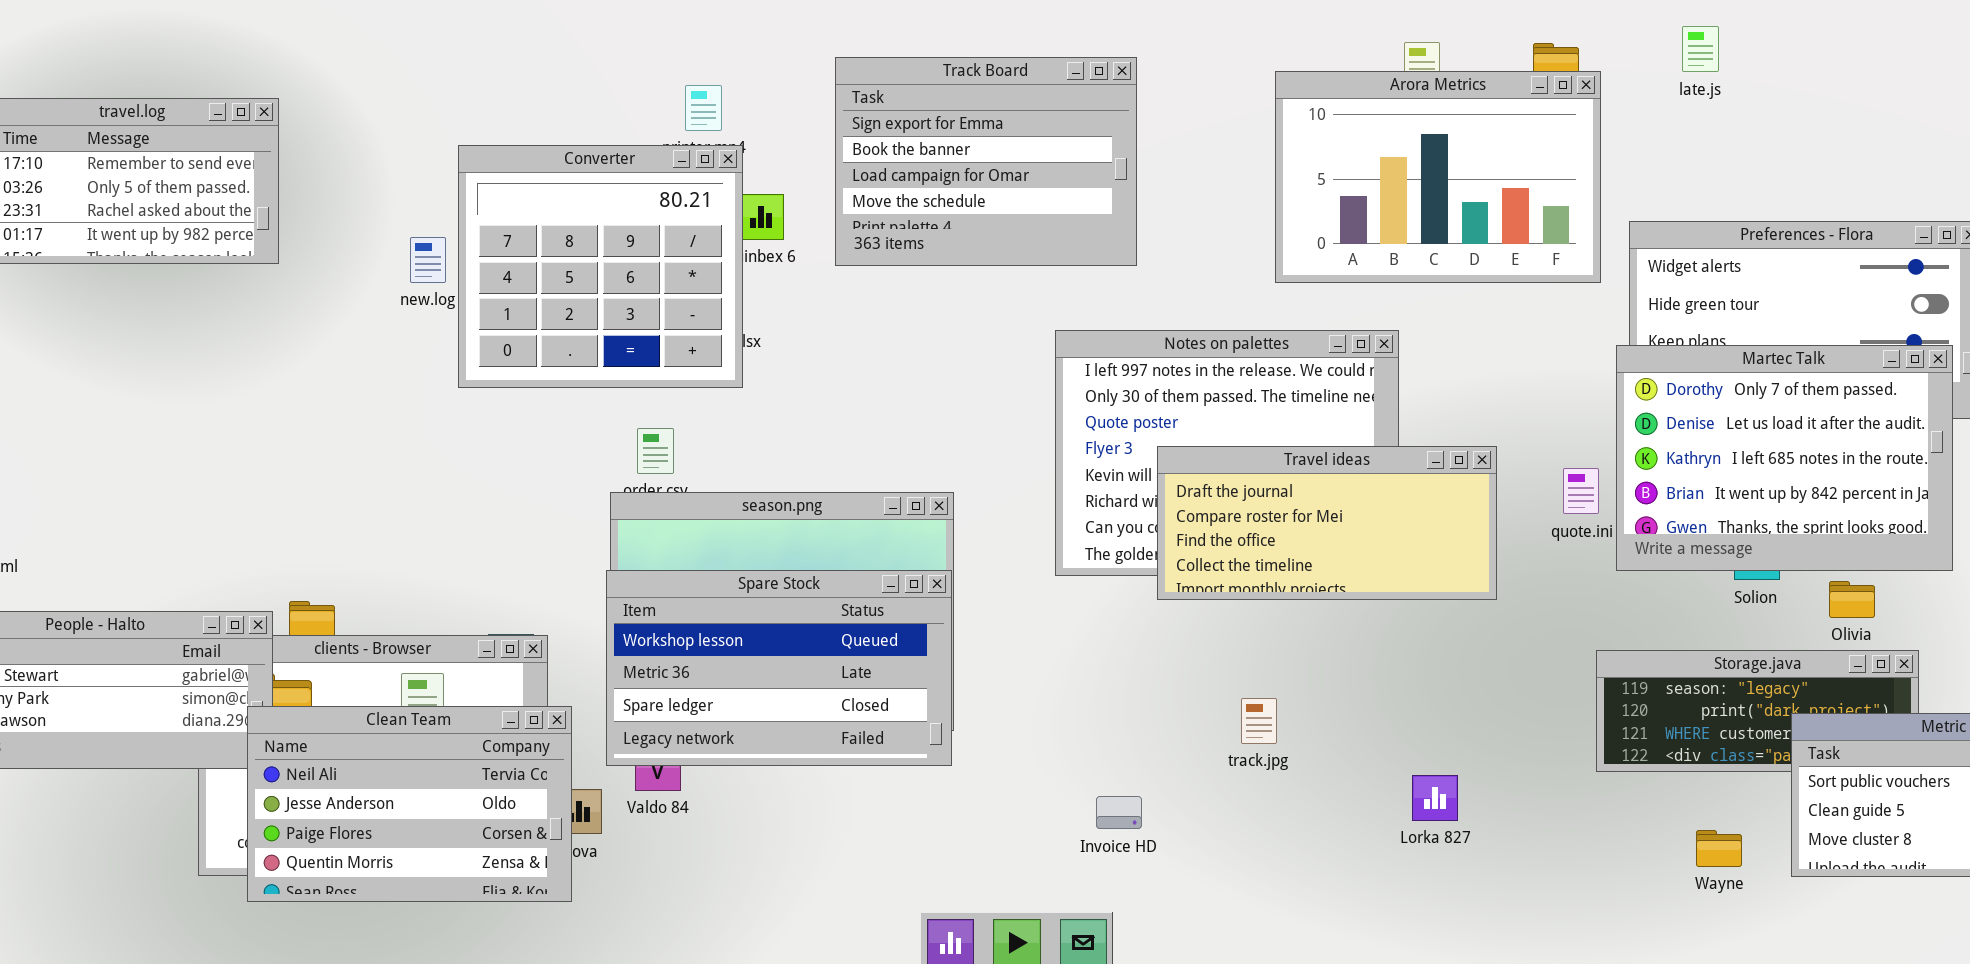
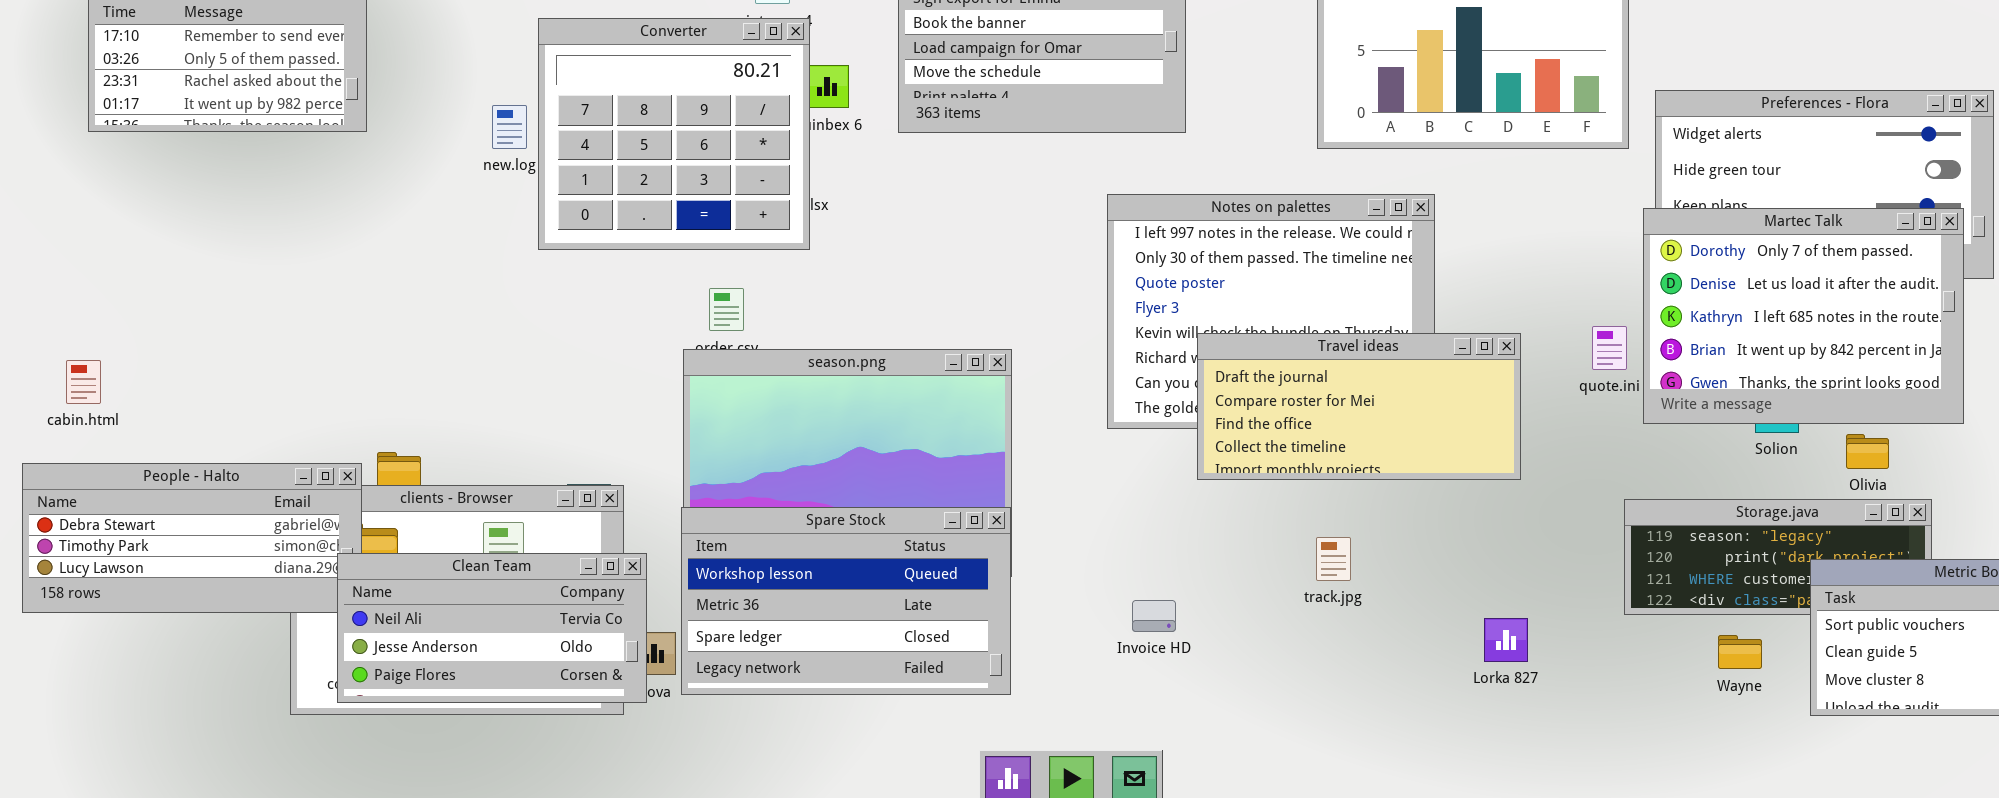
Travel ideas: [1157,446,1497,600] -> [1197,333,1521,480], moved
Spare Stock: [606,570,952,766] -> [681,507,1011,695], moved
track.jpg: [1241,698,1277,744] -> [1316,537,1351,581], moved
Clean Team: [247,706,572,902] -> [337,553,647,703], resized
Lorka 827: [1412,775,1458,821] -> [1484,618,1528,662], moved
Invoice HD: [1096,796,1142,829] -> [1132,600,1176,632], moved
Wayne: [1696,830,1742,867] -> [1718,635,1762,669], moved

